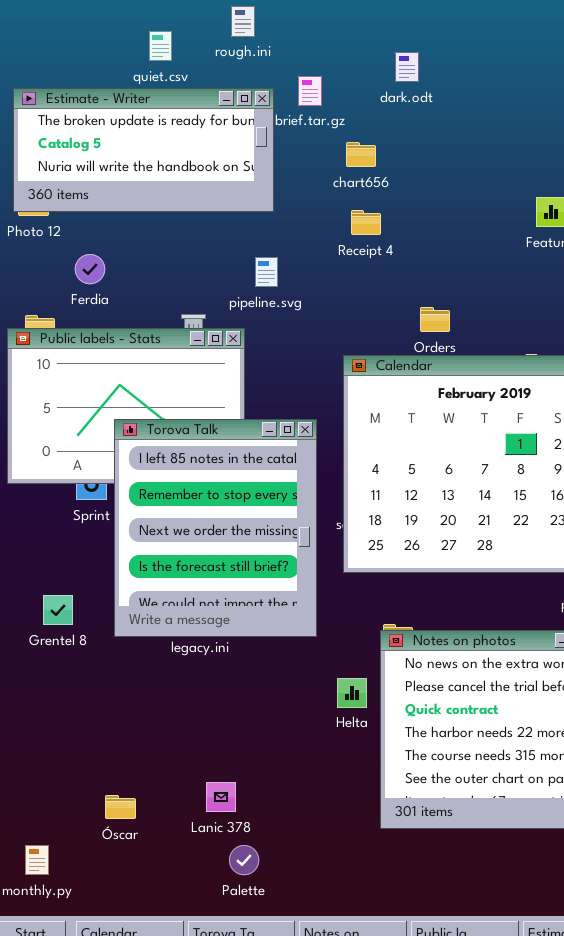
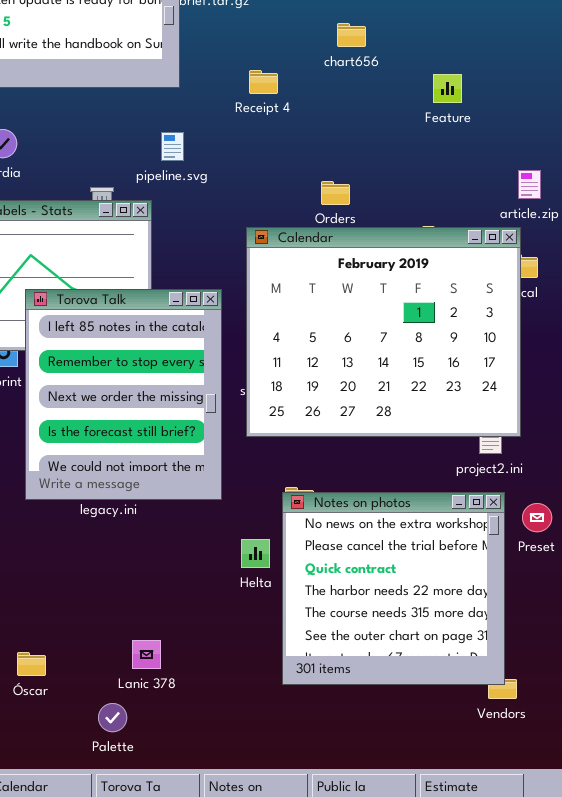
chart656: [346,142,376,167] -> [337,23,366,47], moved
Receipt 4: [351,210,381,235] -> [249,70,278,94], moved
Lanic 378: [206,782,236,812] -> [132,640,161,669], moved
Palette: [229,845,259,875] -> [98,703,127,732], moved

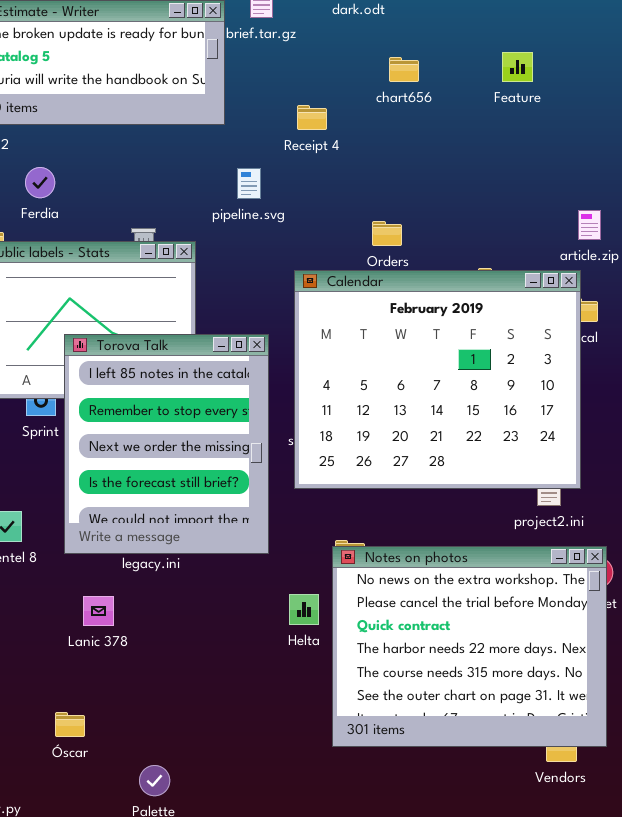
Feature: [433,74,462,103] -> [502,52,533,82], moved
pipeline.svg: [161,132,184,161] -> [237,168,261,199], moved
Notes on photos: [282,492,505,685] -> [332,546,607,747], resized
Lanic 378: [132,640,161,669] -> [83,596,114,626], moved

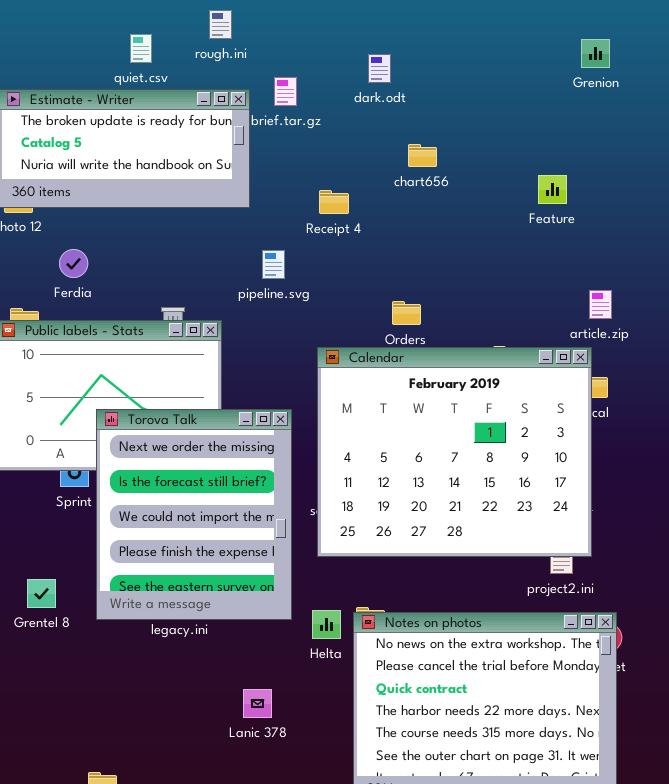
Feature: [502,52,533,82] -> [538,175,567,204], moved
Torova Talk: [64,334,269,554] -> [96,409,292,620], scrolled down 2 rows
Helta: [289,594,319,625] -> [312,610,341,639], moved
Lanic 378: [83,596,114,626] -> [243,689,272,718], moved

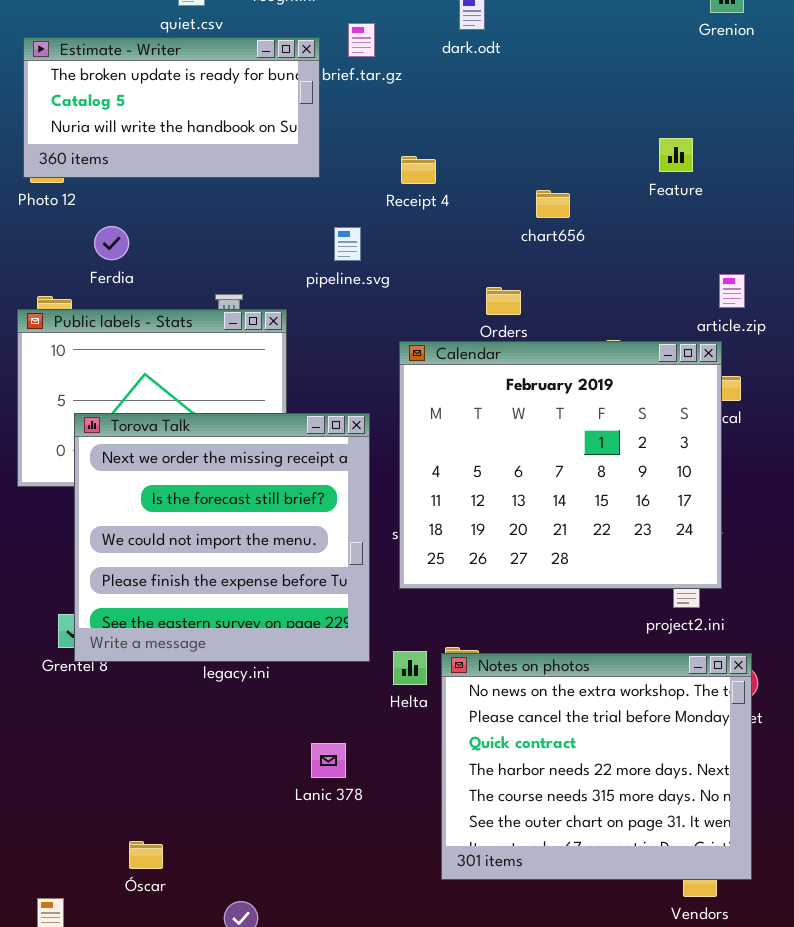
chart656: [408,144,437,167] -> [536,190,570,218], moved
Torova Talk: [96,409,292,620] -> [74,413,370,662], resized

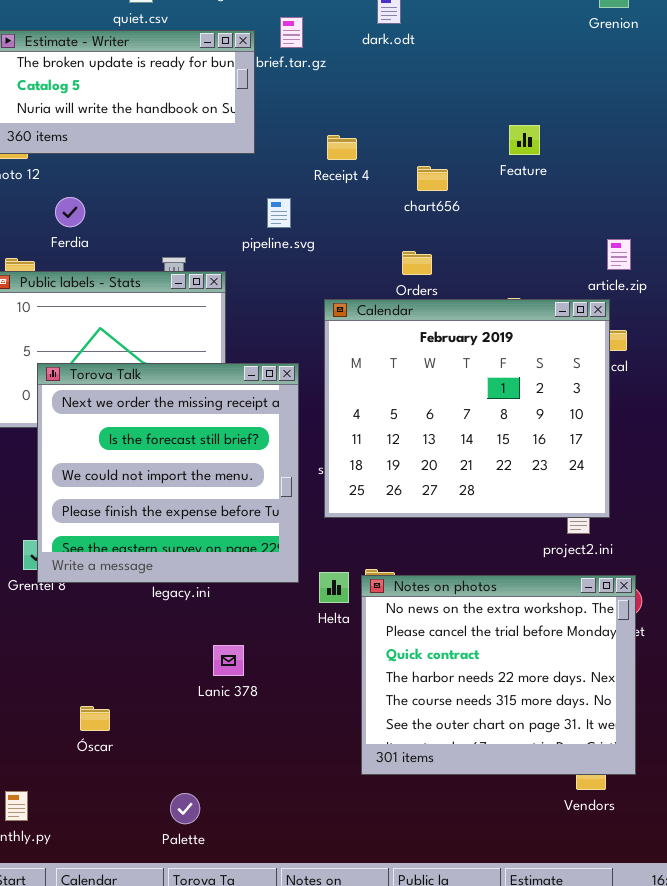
Feature: [659,138,693,172] -> [509,125,540,155], moved
chart656: [536,190,570,218] -> [417,166,448,191], moved
Lanic 378: [311,743,346,778] -> [213,645,244,676], moved
Óscar: [129,841,163,869] -> [80,706,110,731], moved

